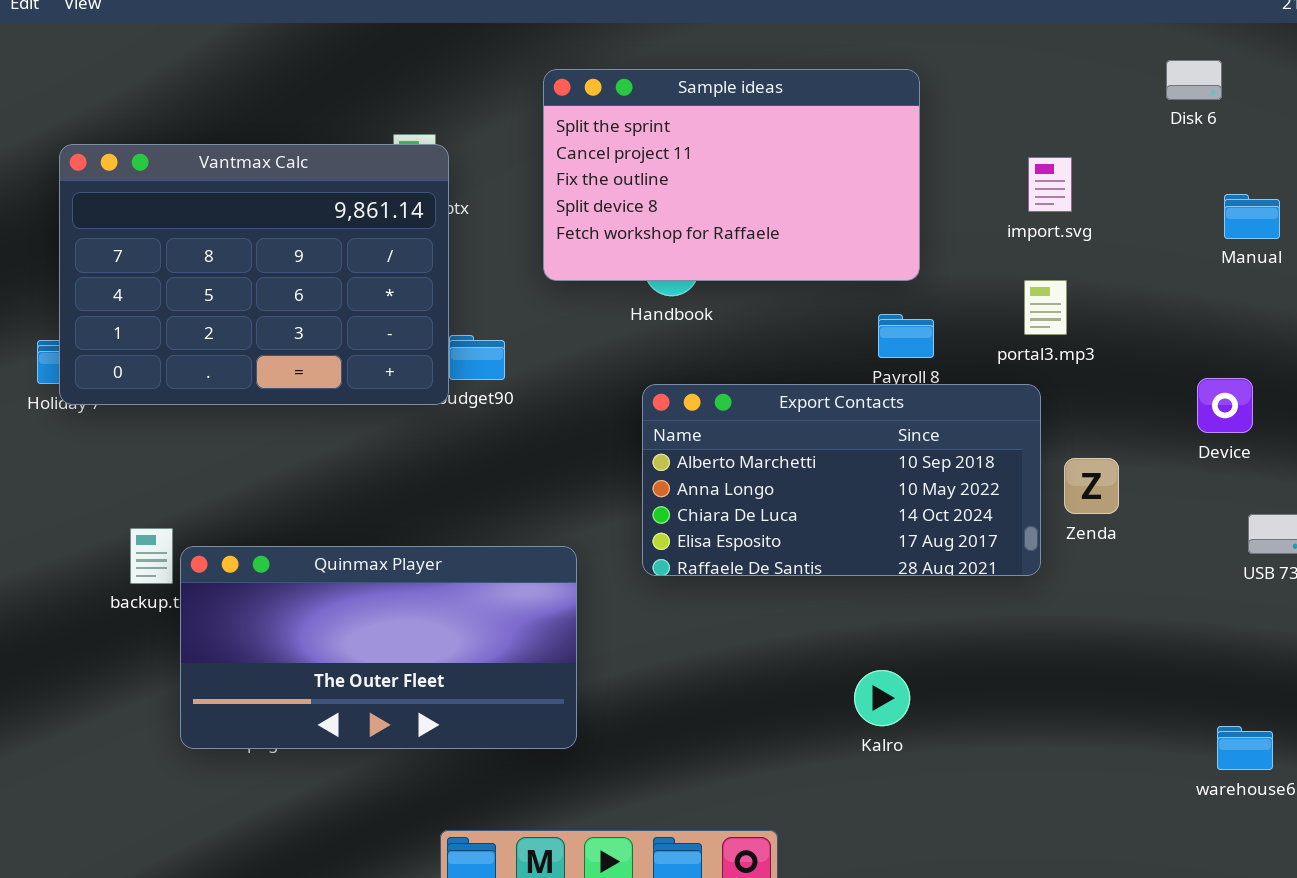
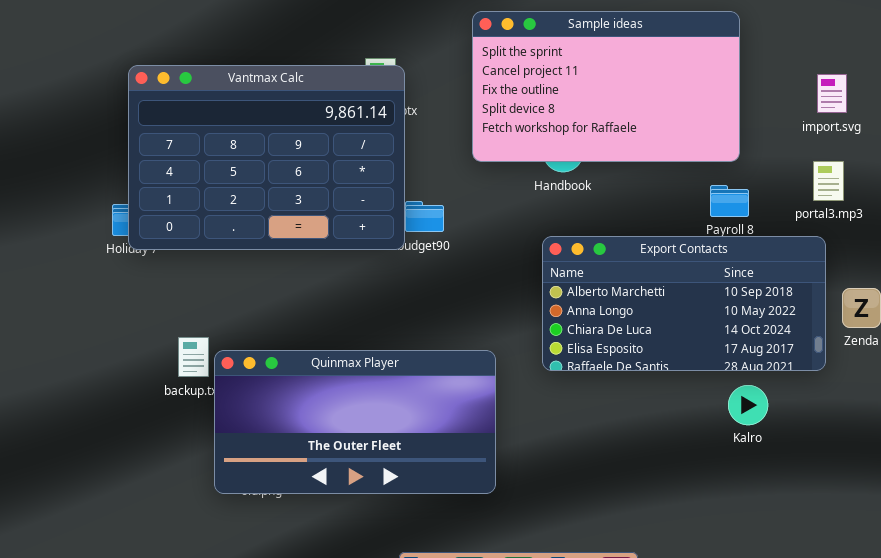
Kalro: [854,670,910,726] -> [728,385,768,425], moved

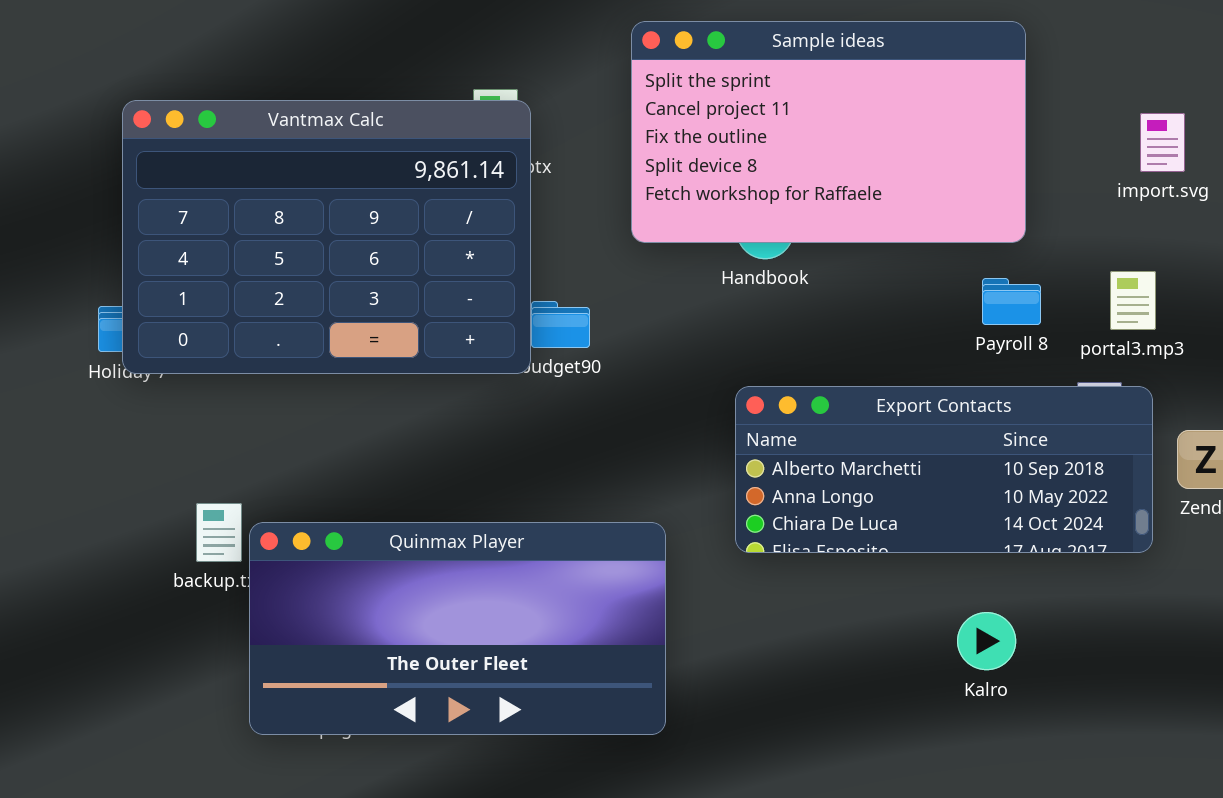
portal3.mp3: [813,161,844,201] -> [1110,271,1156,330], moved
Export Contacts: [542,236,826,371] -> [735,386,1153,553], resized
Kalro: [728,385,768,425] -> [957,612,1016,670], moved

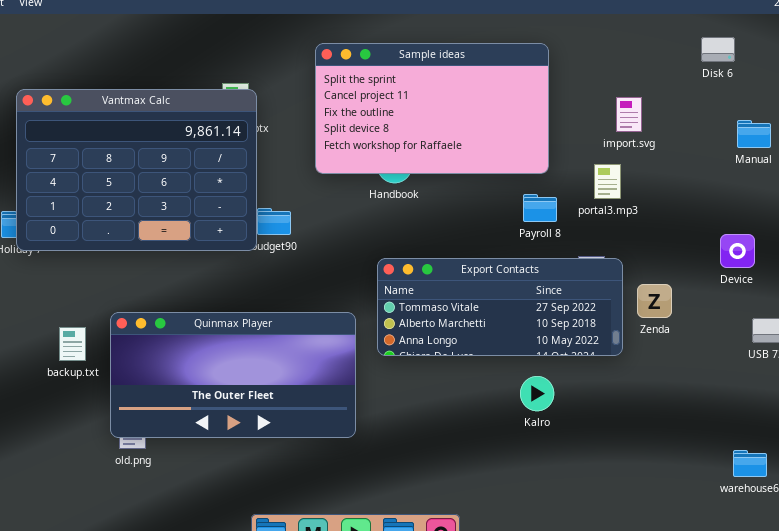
portal3.mp3: [1110,271,1156,330] -> [594,164,621,199], moved
Export Contacts: [735,386,1153,553] -> [377,258,623,356], scrolled up 1 row
Quinmax Player: [249,522,666,735] -> [110,312,356,438], moved
Kalro: [957,612,1016,670] -> [520,376,554,411], moved

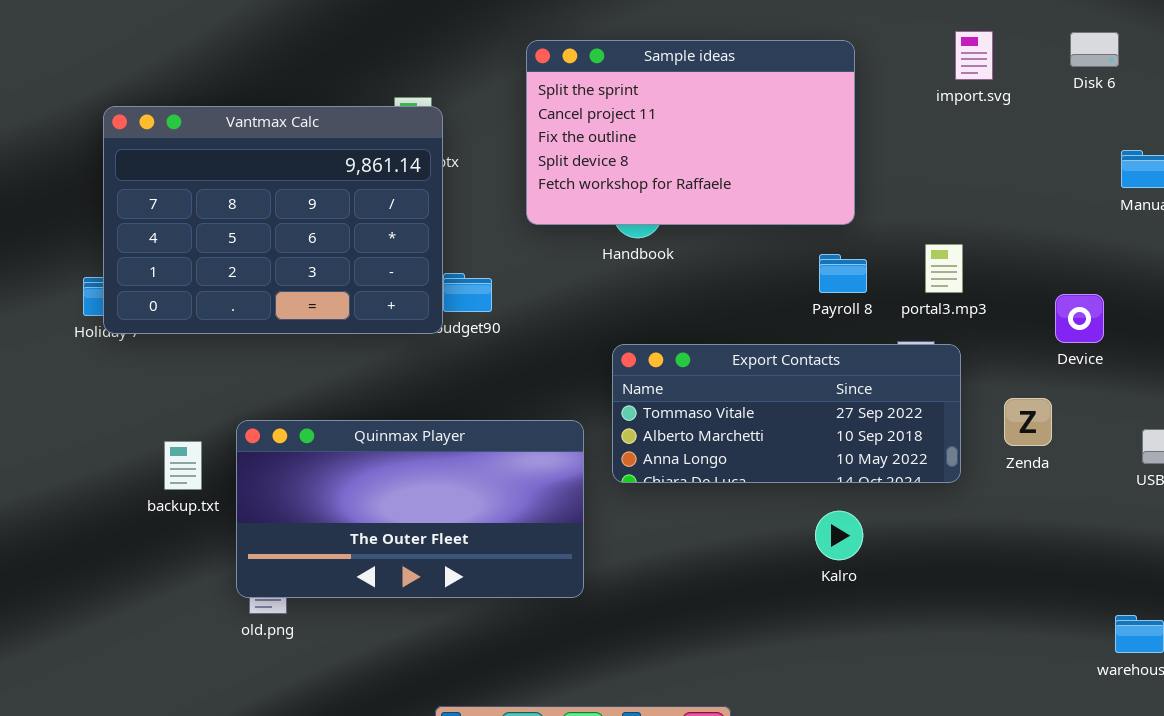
import.svg: [616,97,642,132] -> [955,31,993,80], moved
portal3.mp3: [594,164,621,199] -> [925,244,963,293], moved
Device: [720,234,755,268] -> [1055,294,1104,343], moved
Zenda: [637,284,672,318] -> [1004,398,1052,446], moved

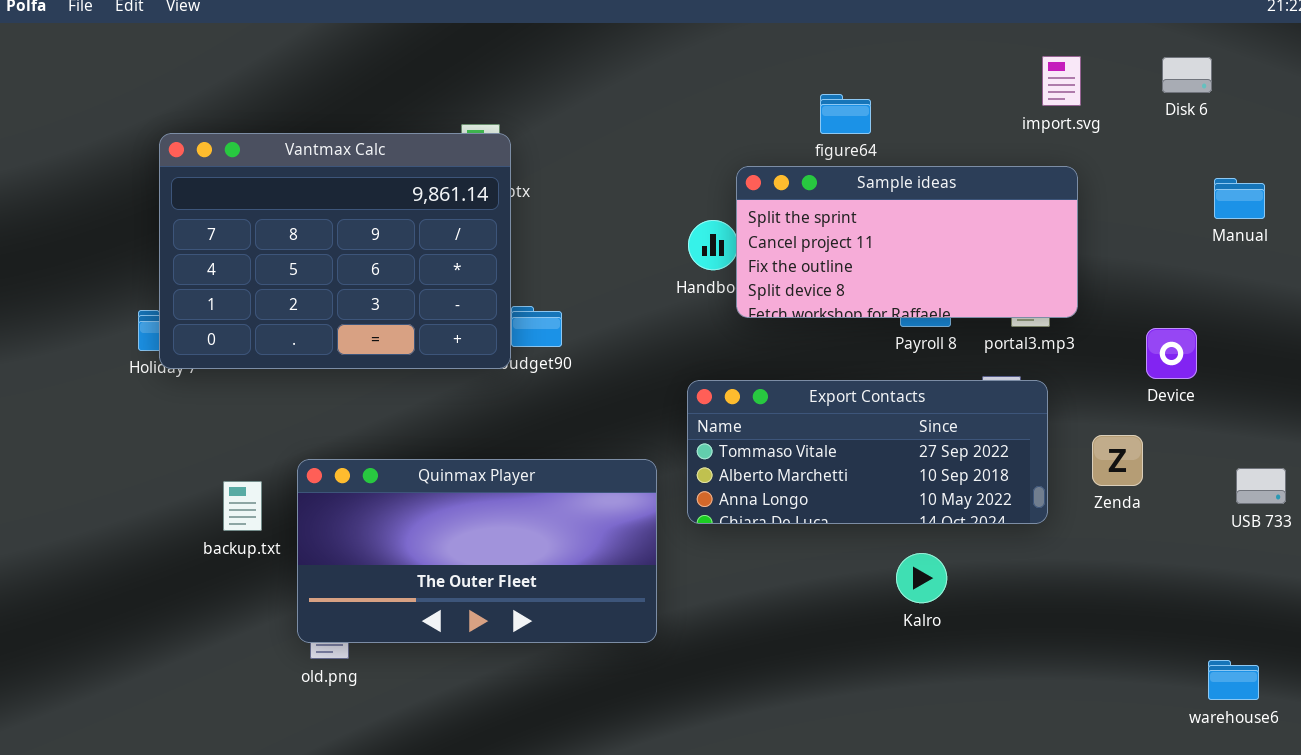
Sample ideas: [526,40,855,225] -> [736,166,1078,318], moved, resized

